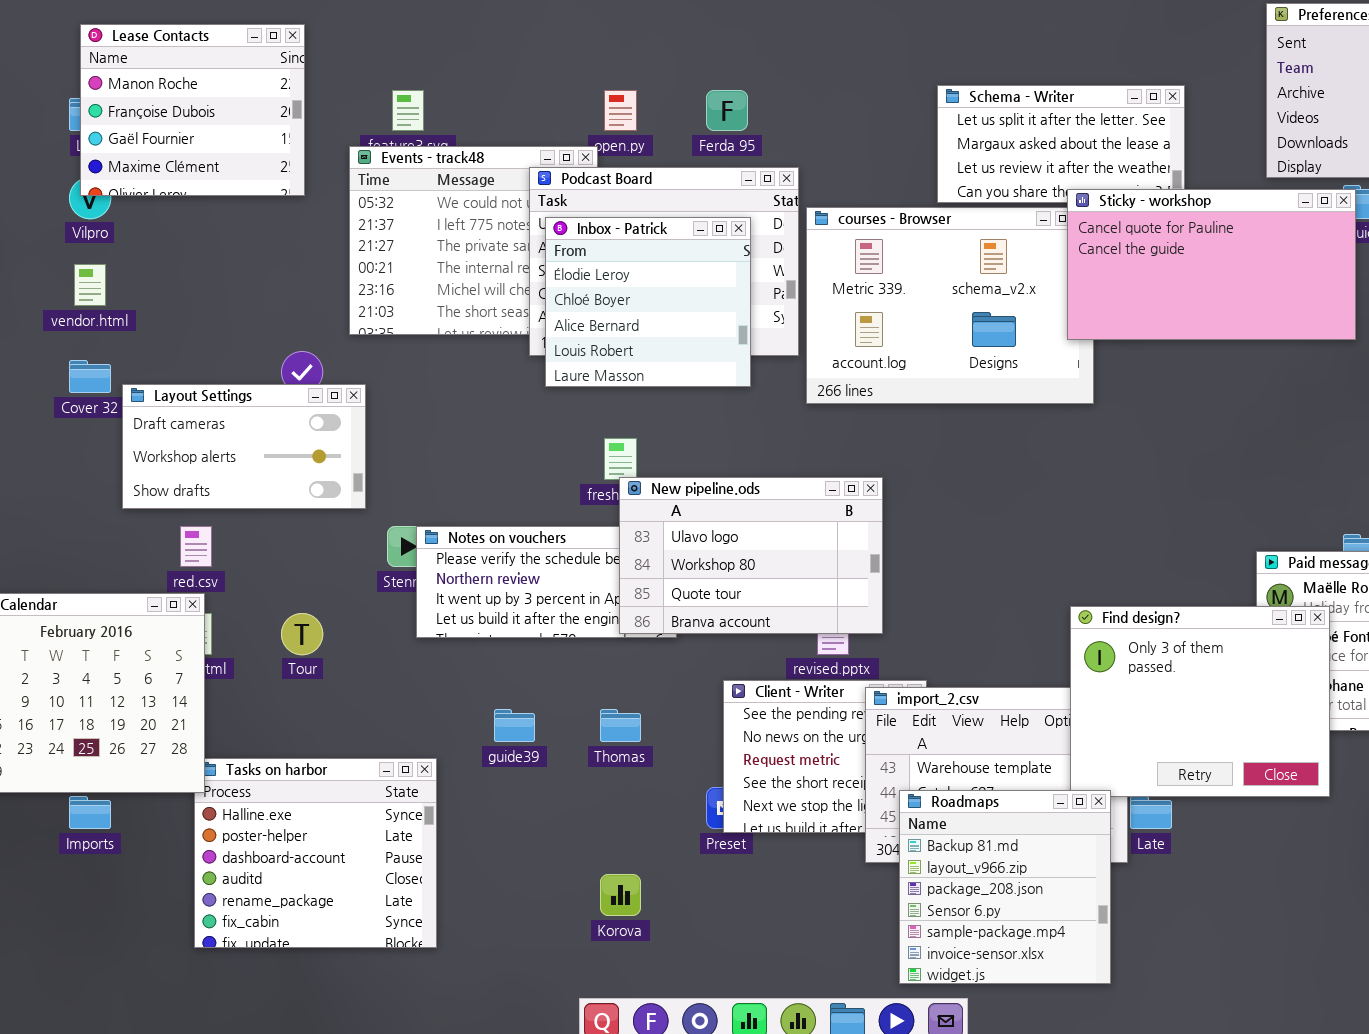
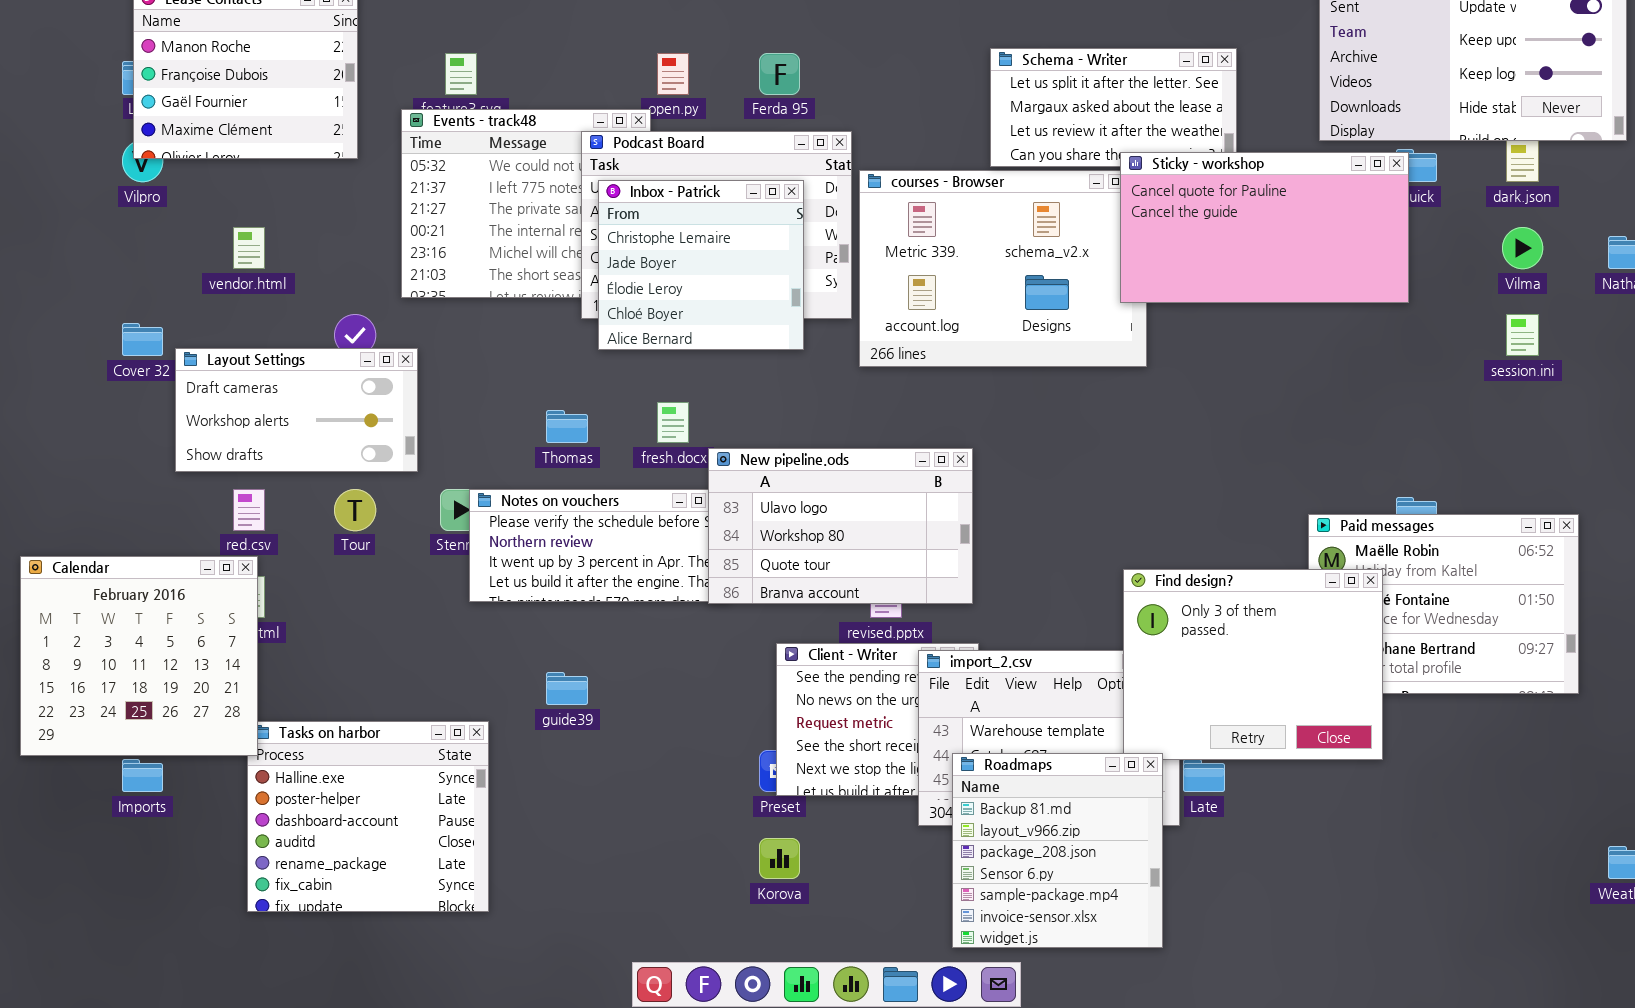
Inbox - Patrick: [545,217,751,387] -> [598,180,804,350], scrolled up 2 rows
vendor.html: [74,264,106,306] -> [233,227,265,269], moved
New pipeline.ods: [619,477,883,634] -> [708,448,973,604], moved
Tour: [281,613,323,655] -> [334,489,376,531], moved
Thomas: [600,709,641,742] -> [546,410,588,443], moved
Korova: [600,874,641,916] -> [759,838,800,879], moved

